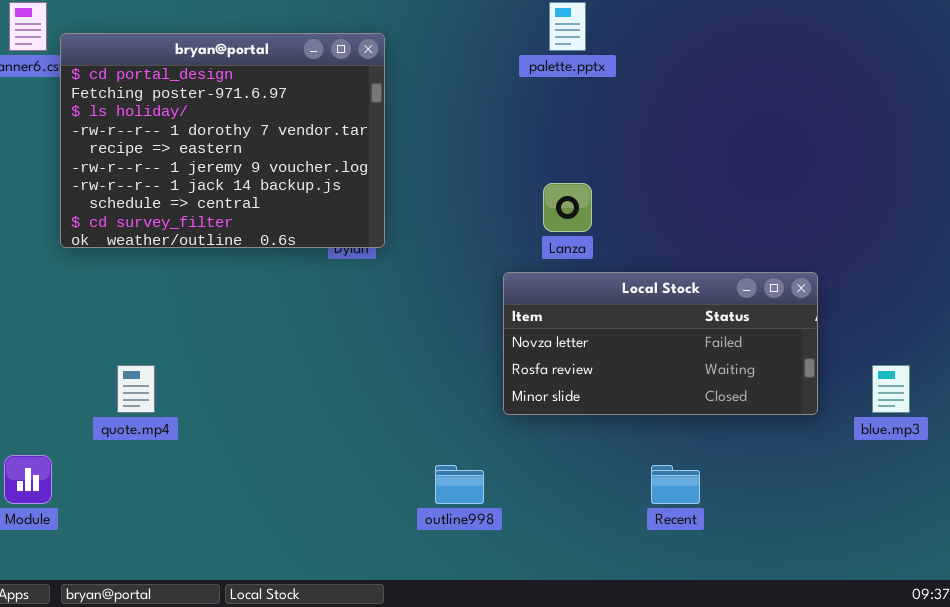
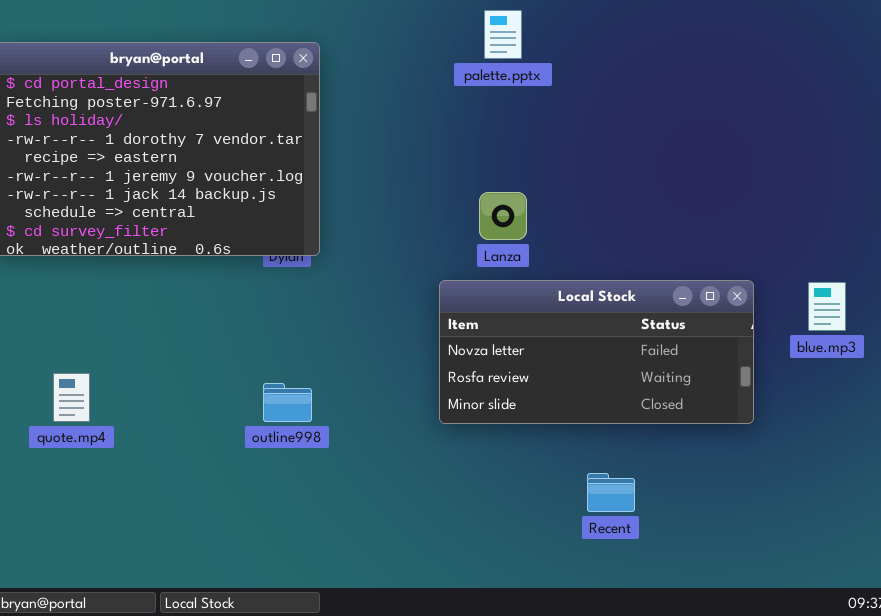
blue.mp3: [872,365,910,413] -> [808,282,846,331], moved
outline998: [435,465,484,504] -> [263,383,312,422], moved

